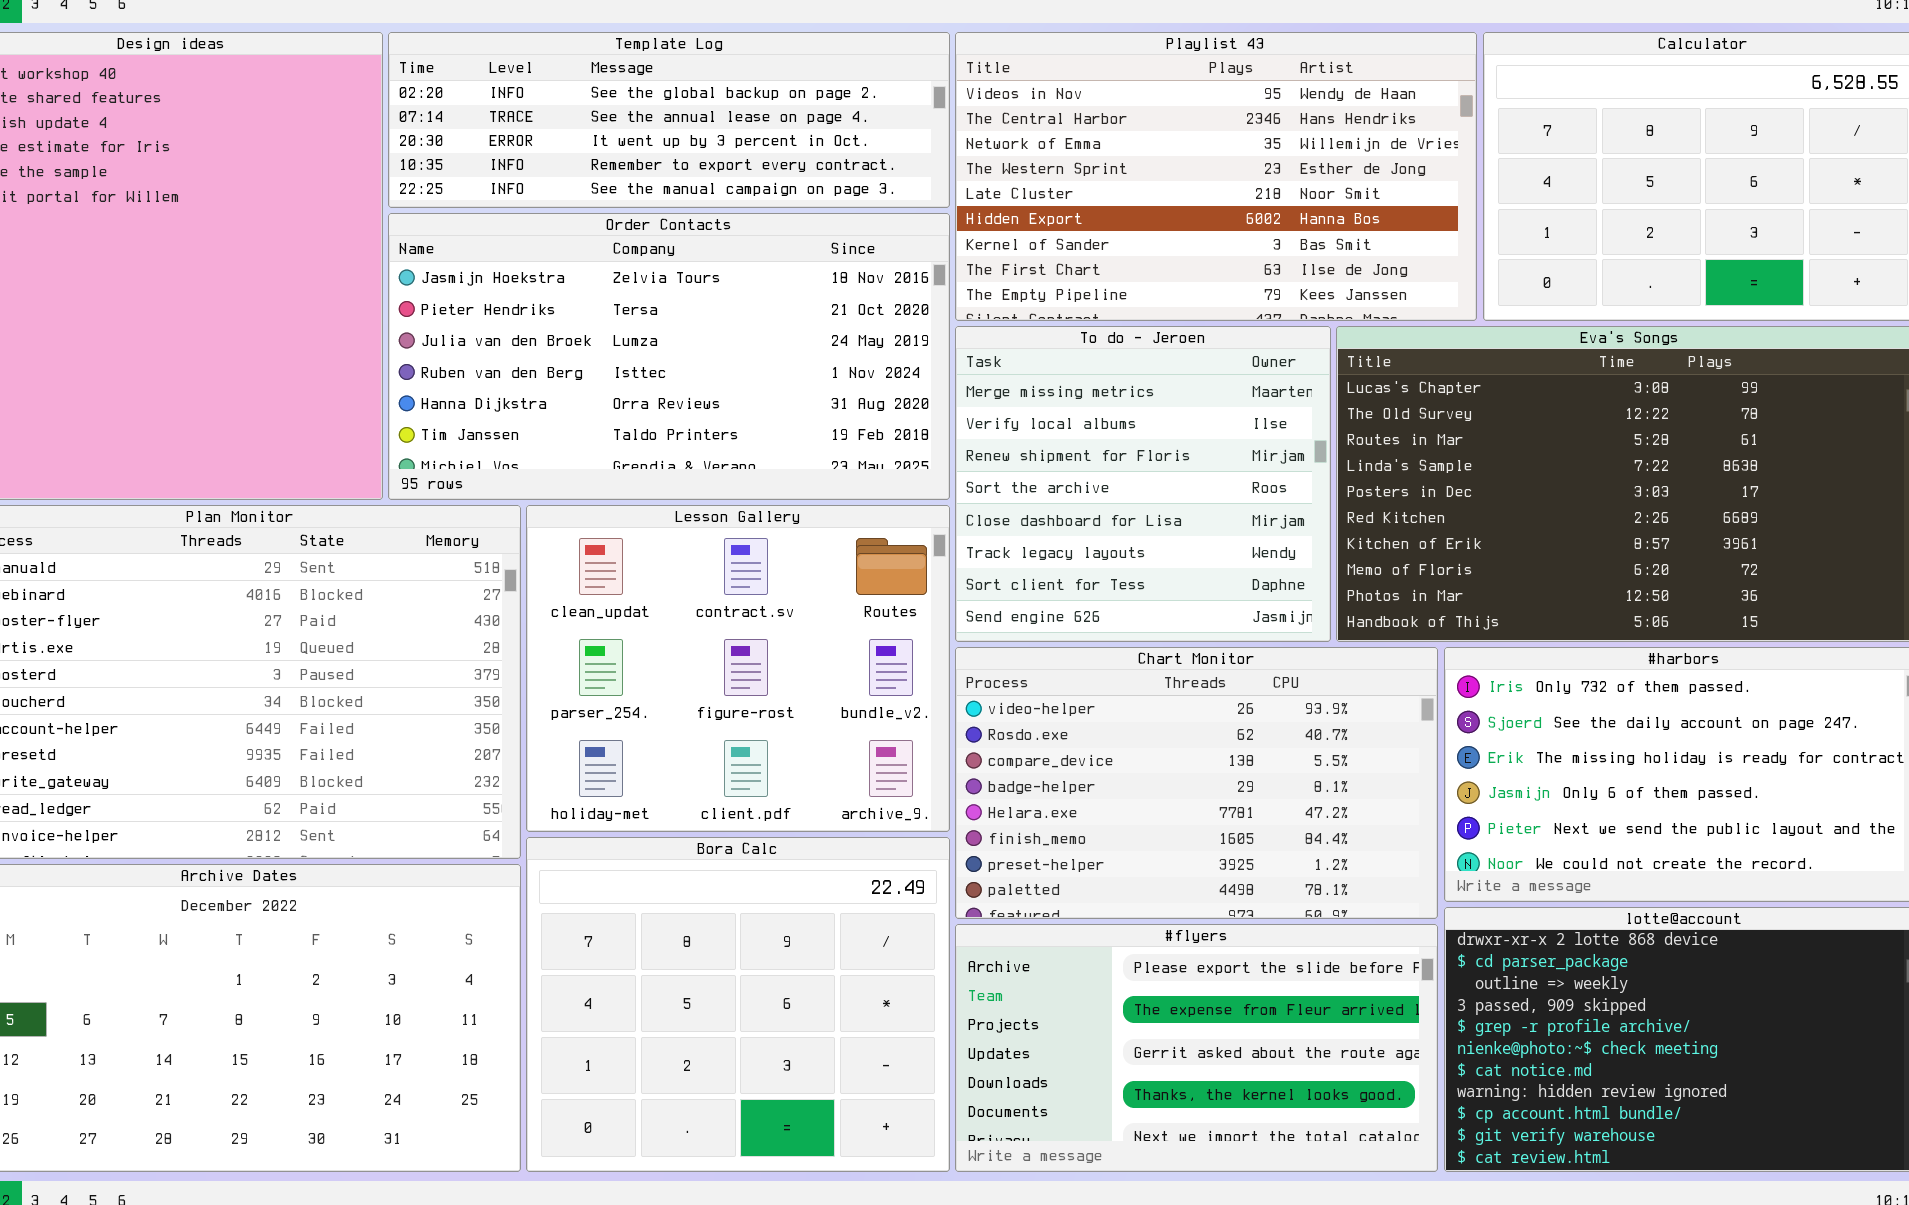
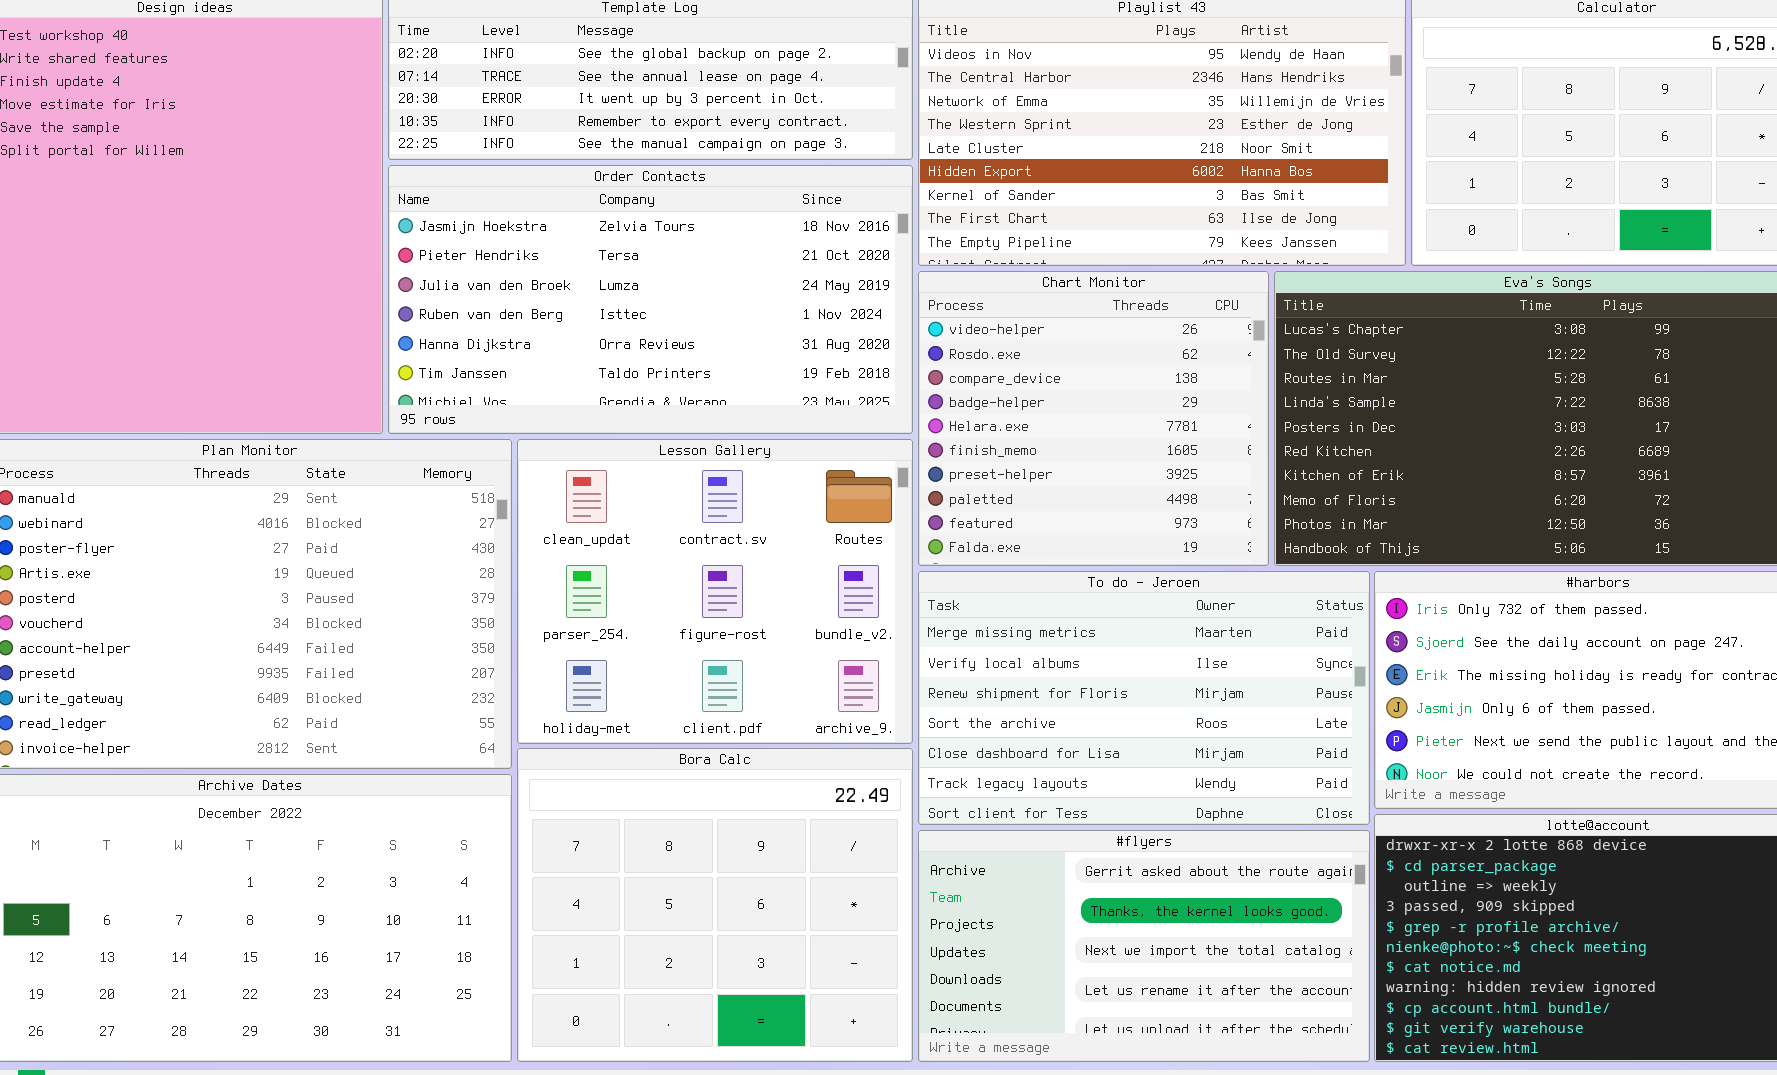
To do - Jeroen: [955,326,1331,642] -> [918,571,1370,825], moved, resized
Chart Monitor: [955,647,1438,919] -> [918,271,1269,566], moved, resized
#flyers: [955,924,1438,1172] -> [918,830,1370,1062], scrolled down 2 rows

